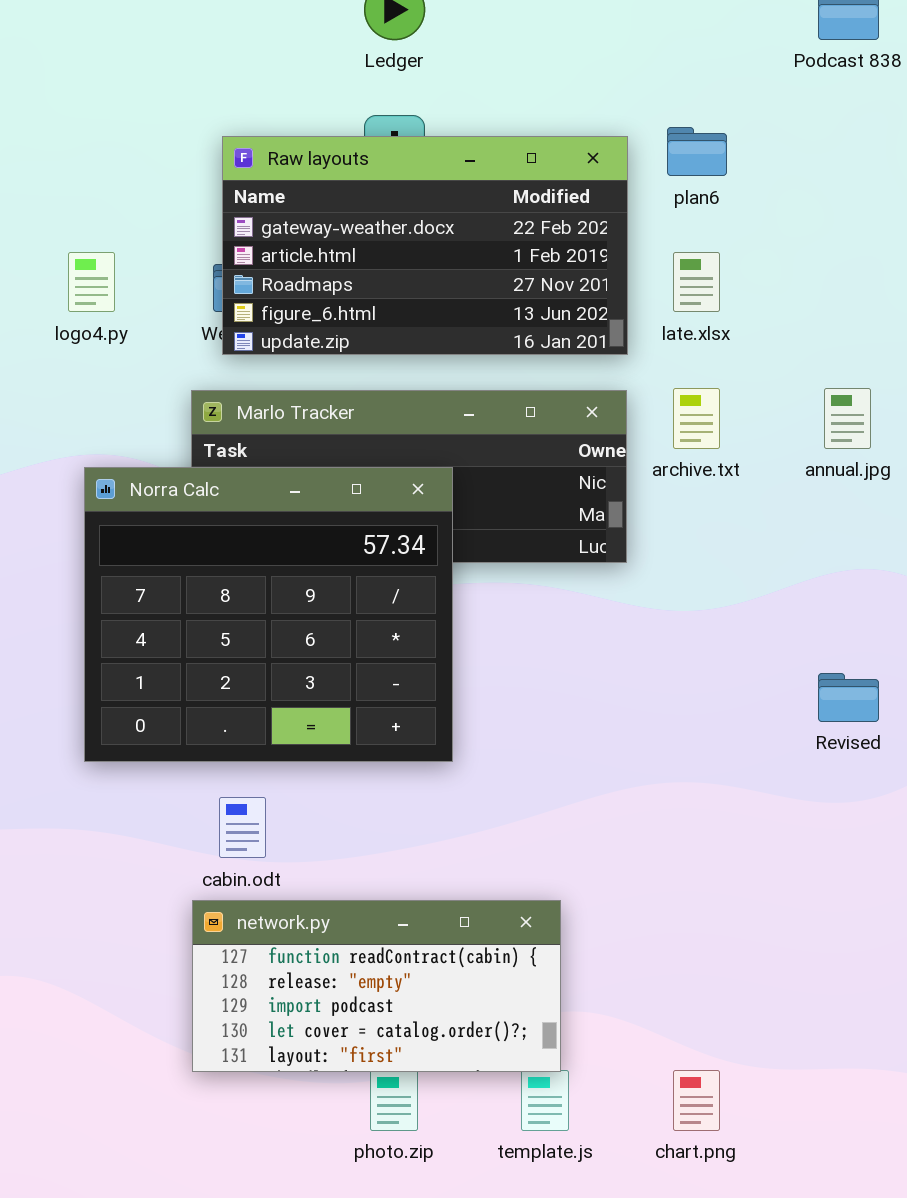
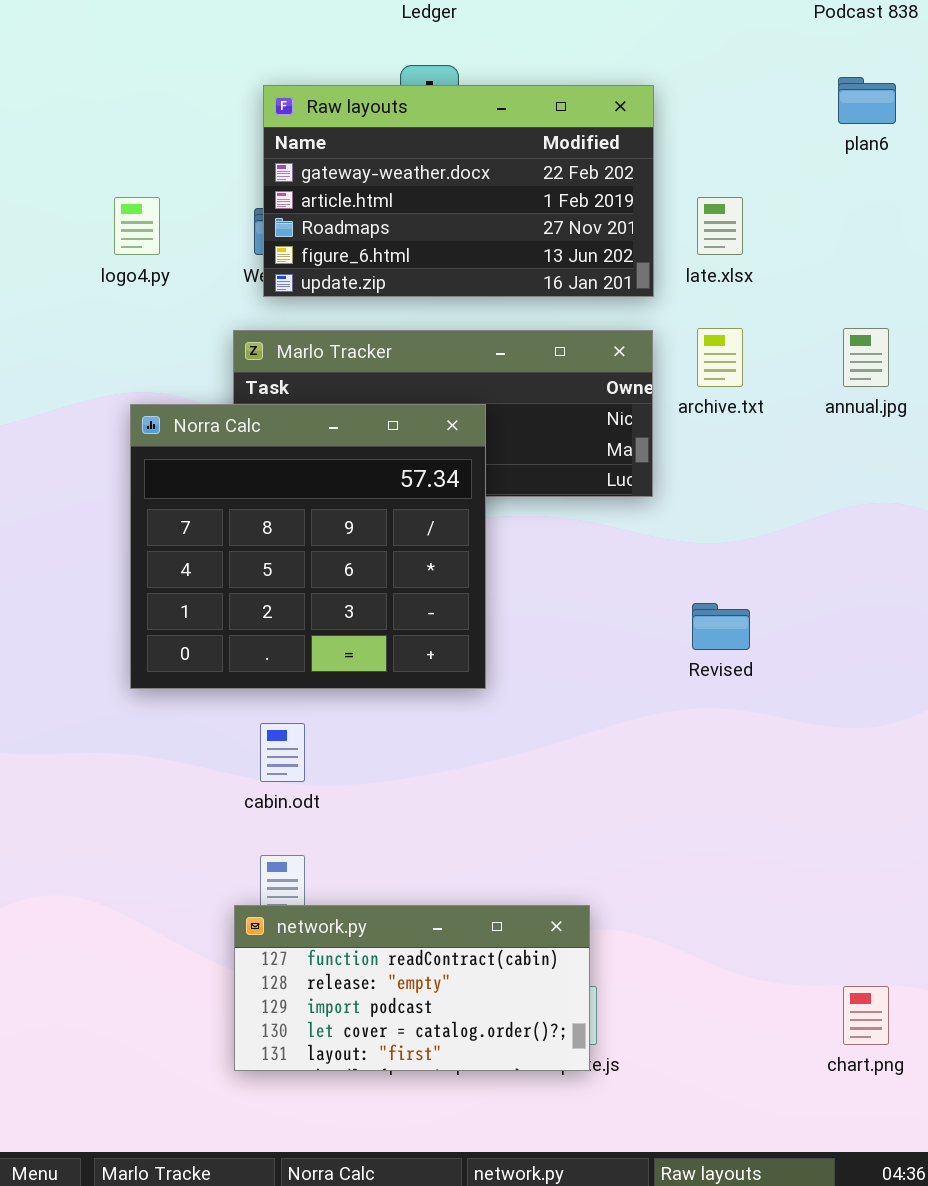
plan6: [667,127,727,176] -> [838,77,896,124], moved
Revised: [818,673,879,722] -> [692,603,750,650], moved
network.py: [192,900,561,1072] -> [234,905,590,1071], moved
chart.png: [673,1070,720,1131] -> [843,986,889,1045], moved

